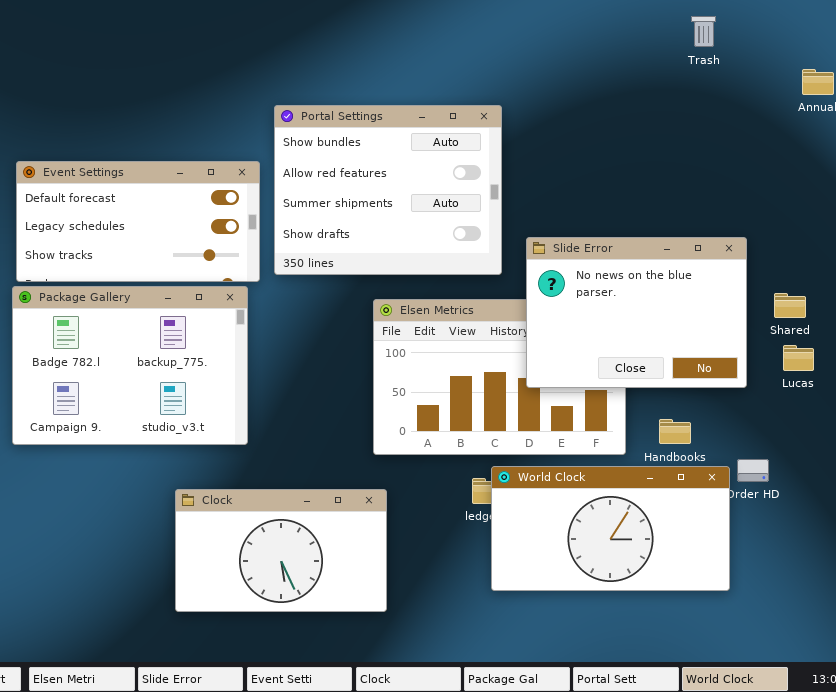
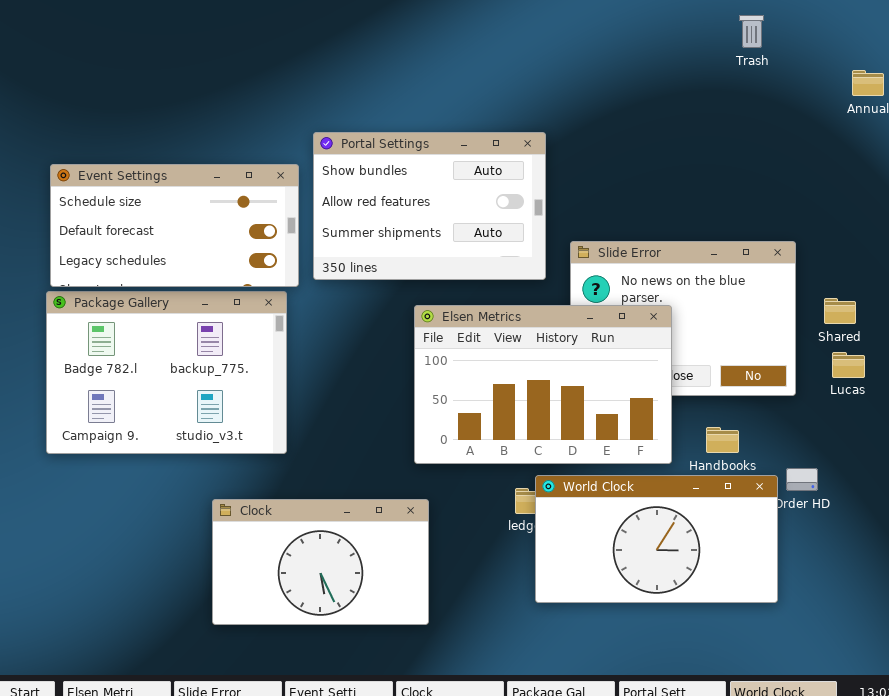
Portal Settings: [274,105,502,275] -> [313,132,546,280], resized
Event Settings: [16,161,260,282] -> [50,164,299,287], scrolled up 1 row
Elsen Metrics: [373,299,626,455] -> [414,305,672,464], raised

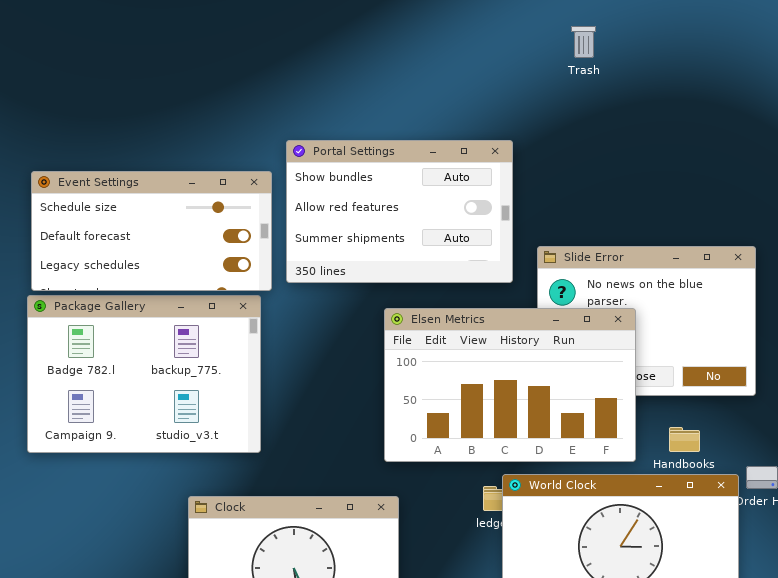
Trash: [739,15,764,48] -> [571,26,596,58], moved

